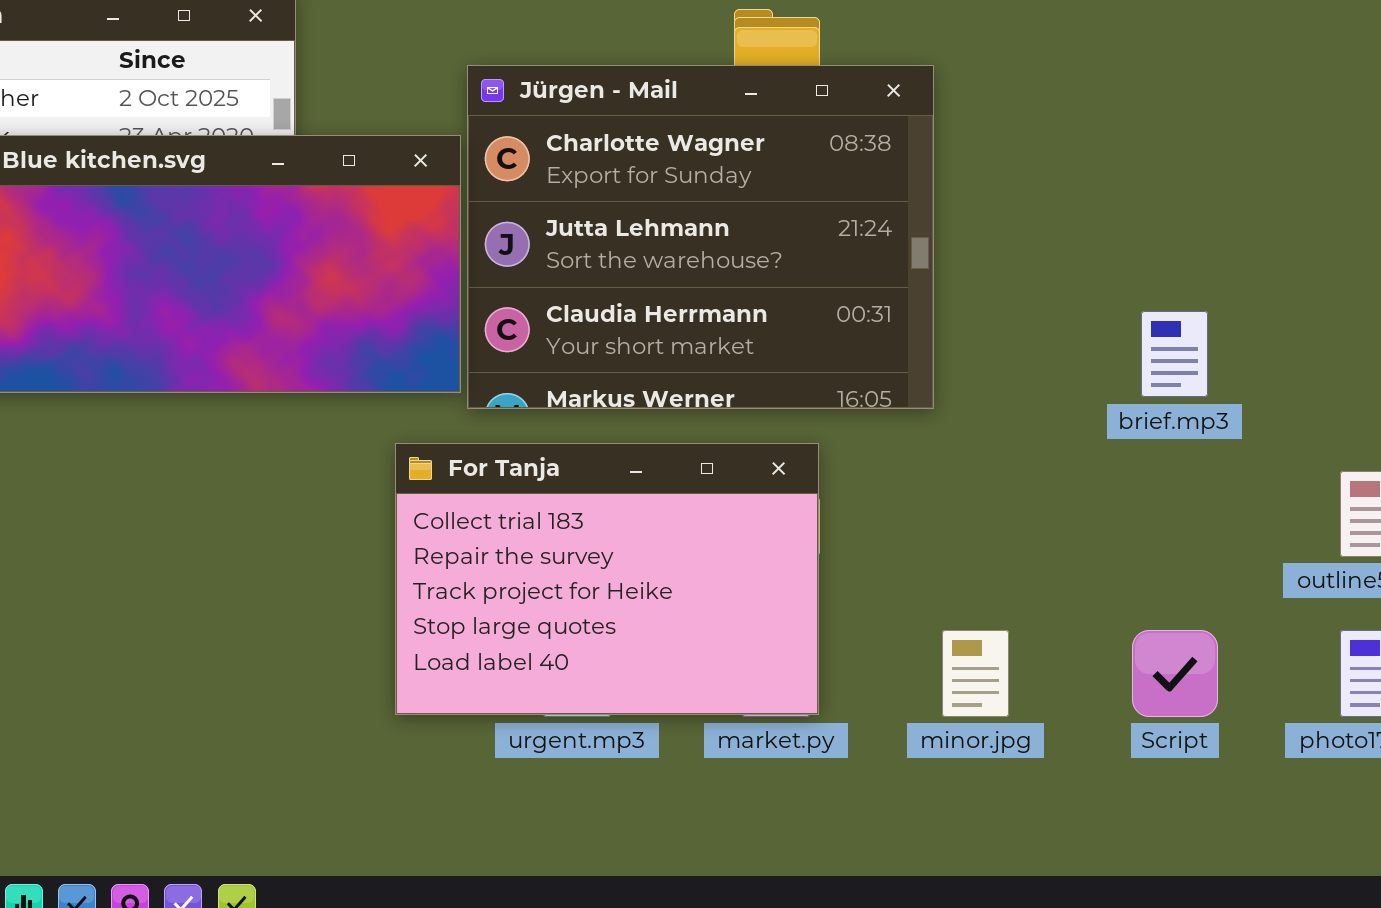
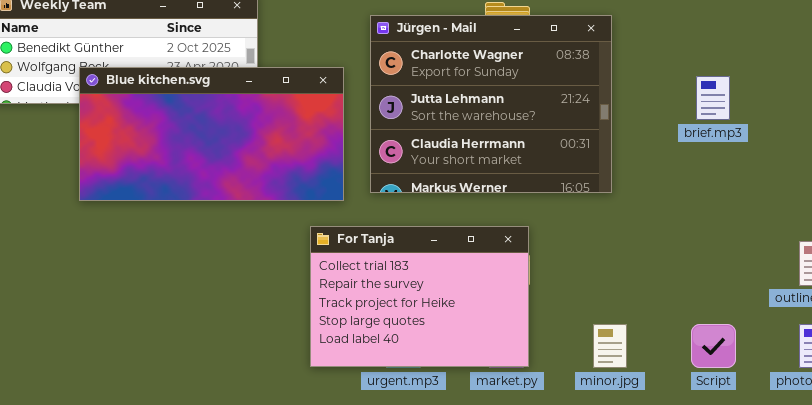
Jürgen - Mail: [467,65,934,409] -> [370,15,612,193], moved
brief.mp3: [1141,311,1208,397] -> [696,76,730,120], moved

